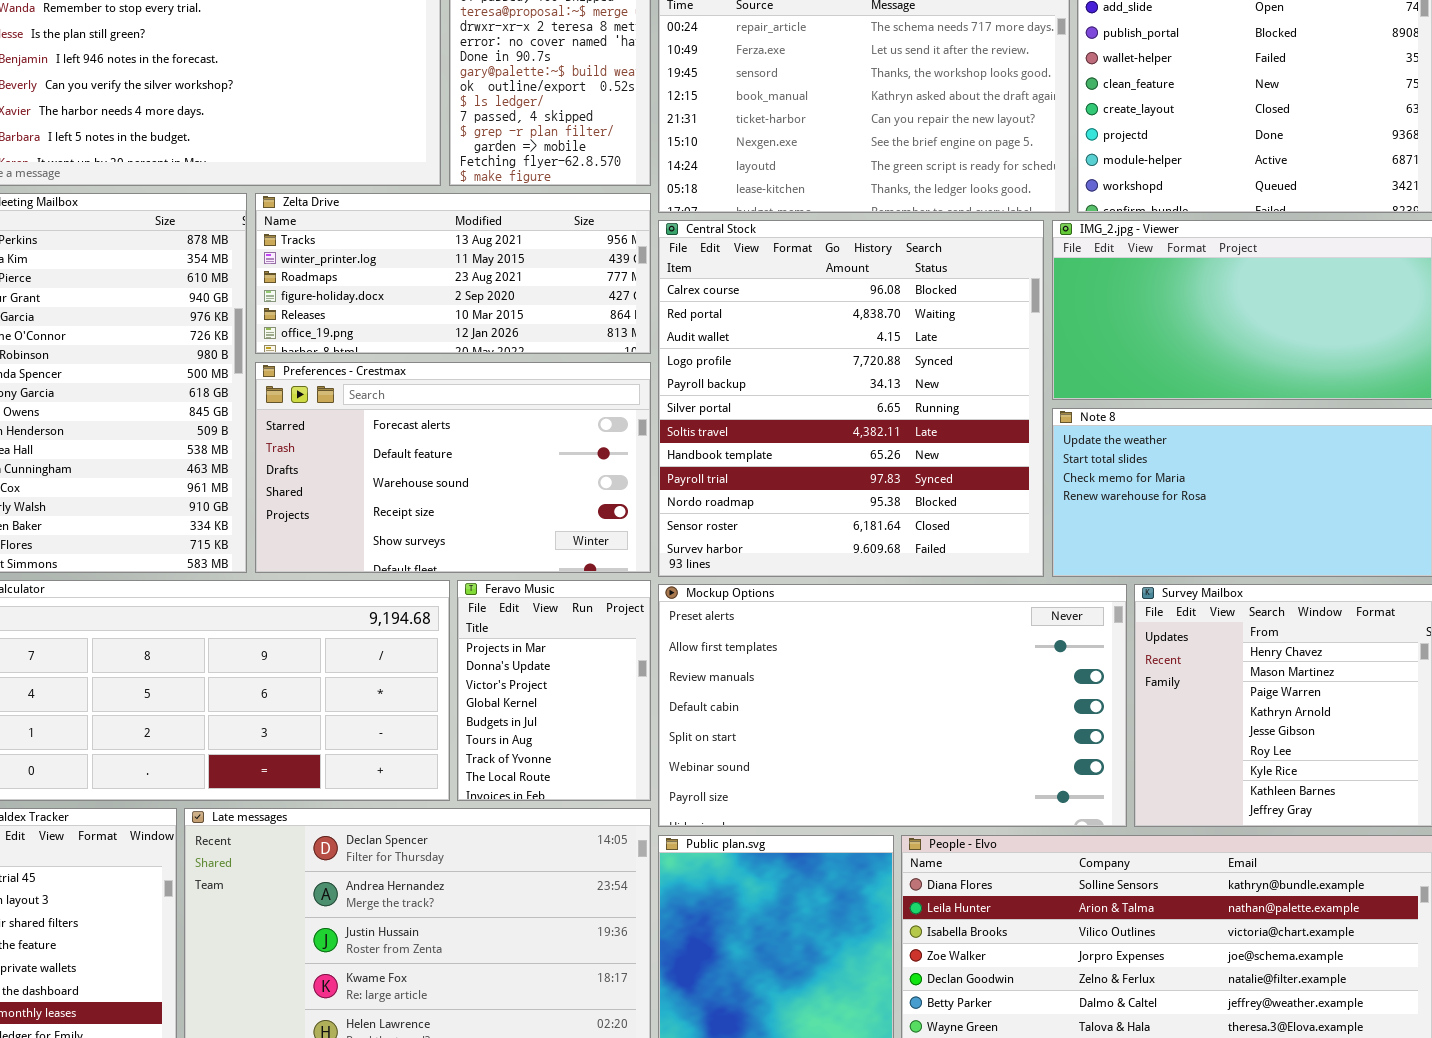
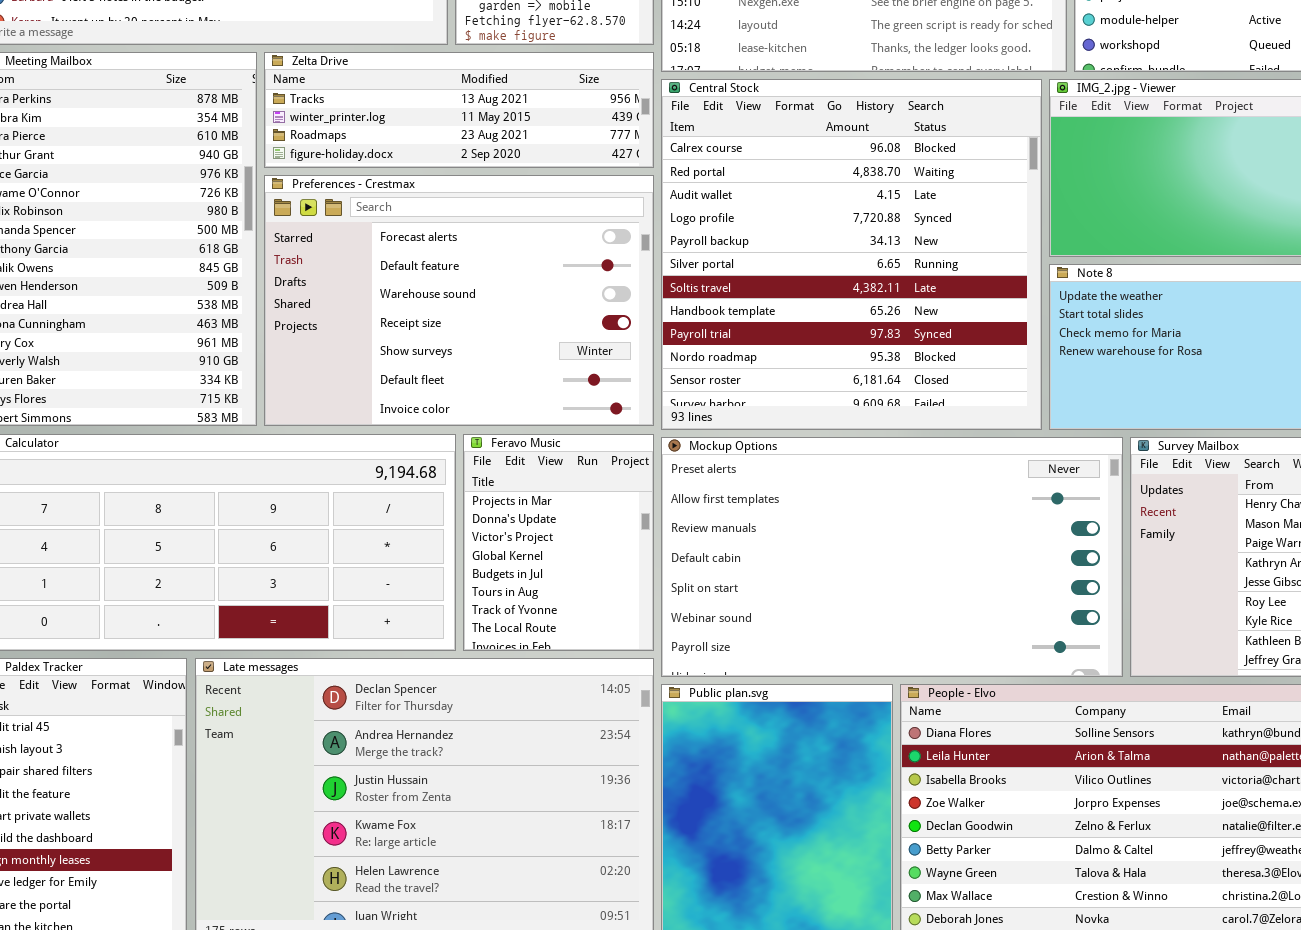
Zelta Drive: [255,193,651,354] -> [264,52,654,168], resized
Preferences - Crestmax: [255,362,651,573] -> [264,175,654,426], resized

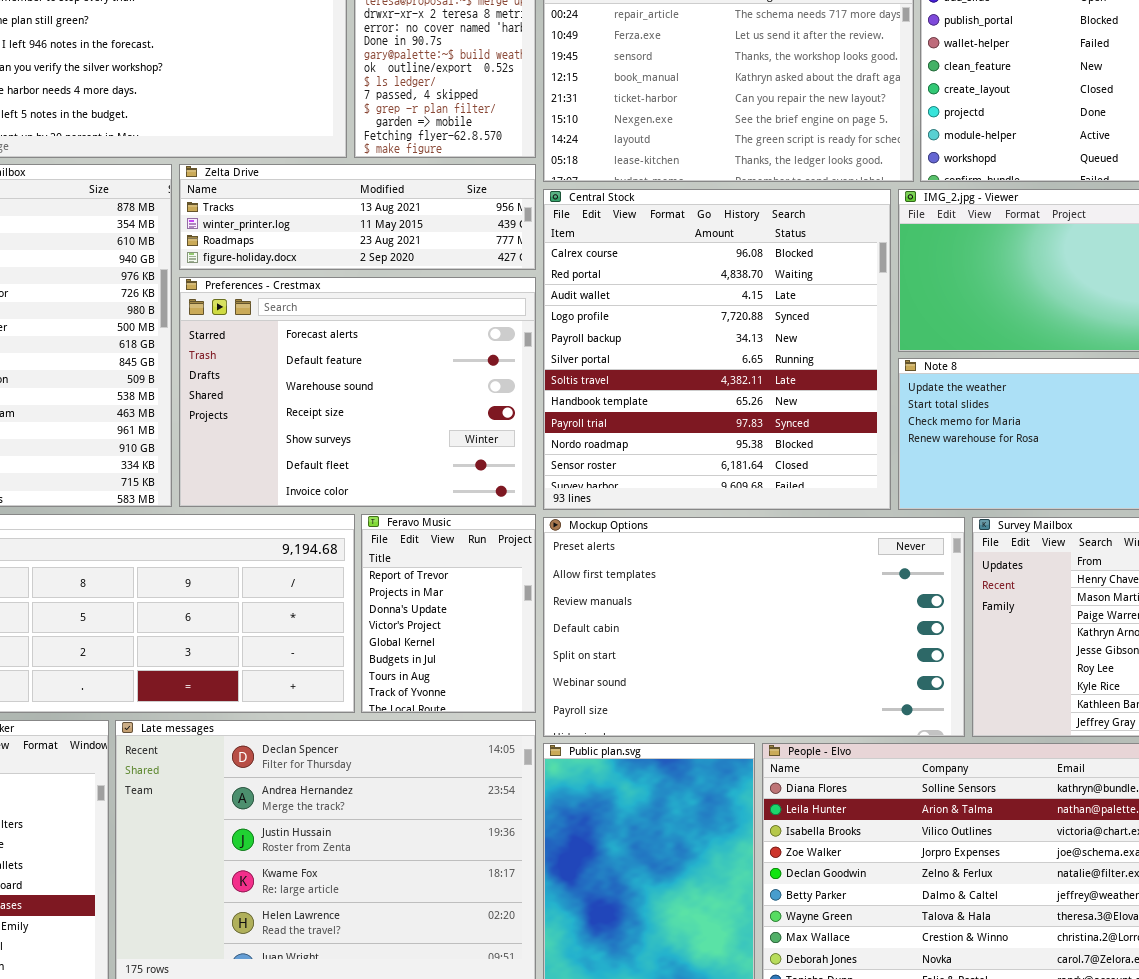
Feravo Music: [463,434,654,651] -> [361,514,536,713], scrolled up 1 row

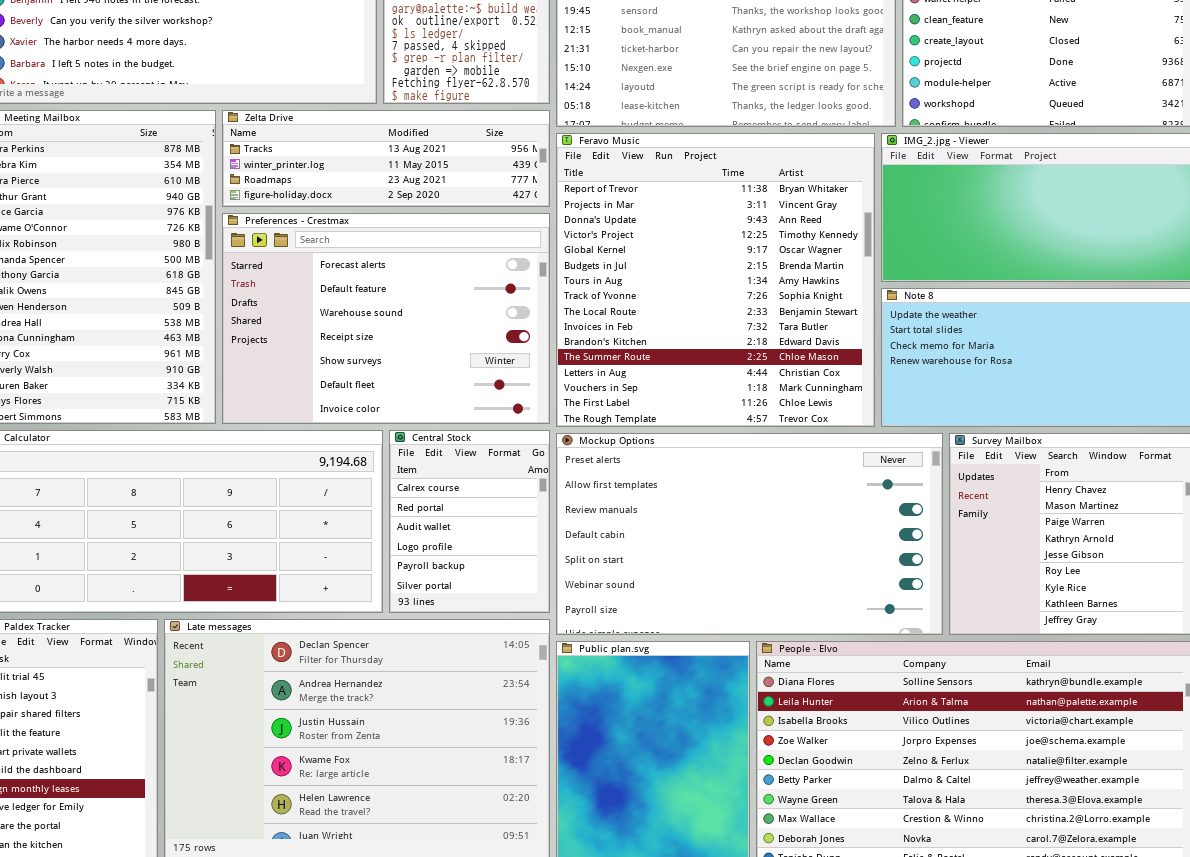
Central Stock: [543,189,891,510] -> [389,430,550,613], moved, resized
Feravo Music: [361,514,536,713] -> [556,133,875,427], moved, resized

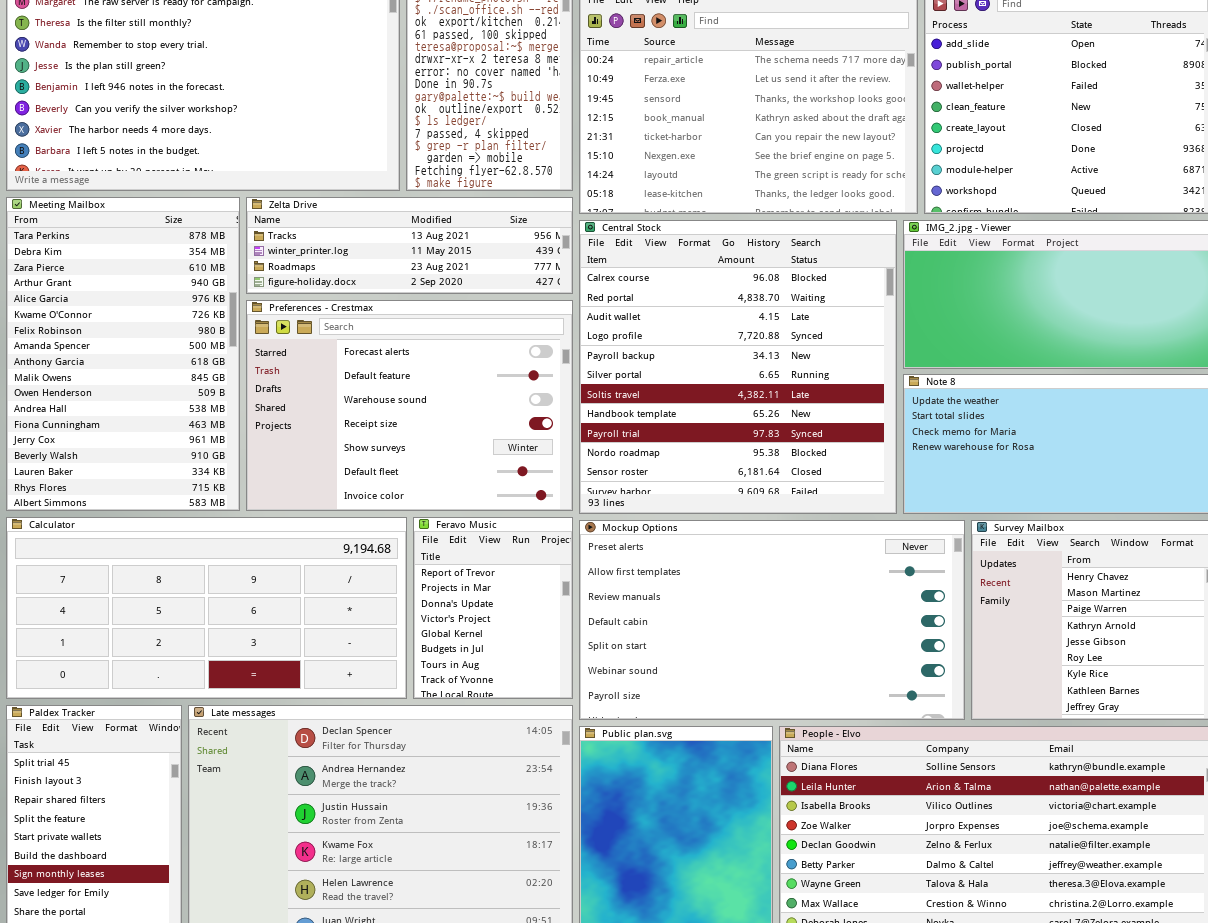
Feravo Music: [556,133,875,427] -> [413,517,573,699], moved, resized
Central Stock: [389,430,550,613] -> [579,220,897,514], moved, resized

